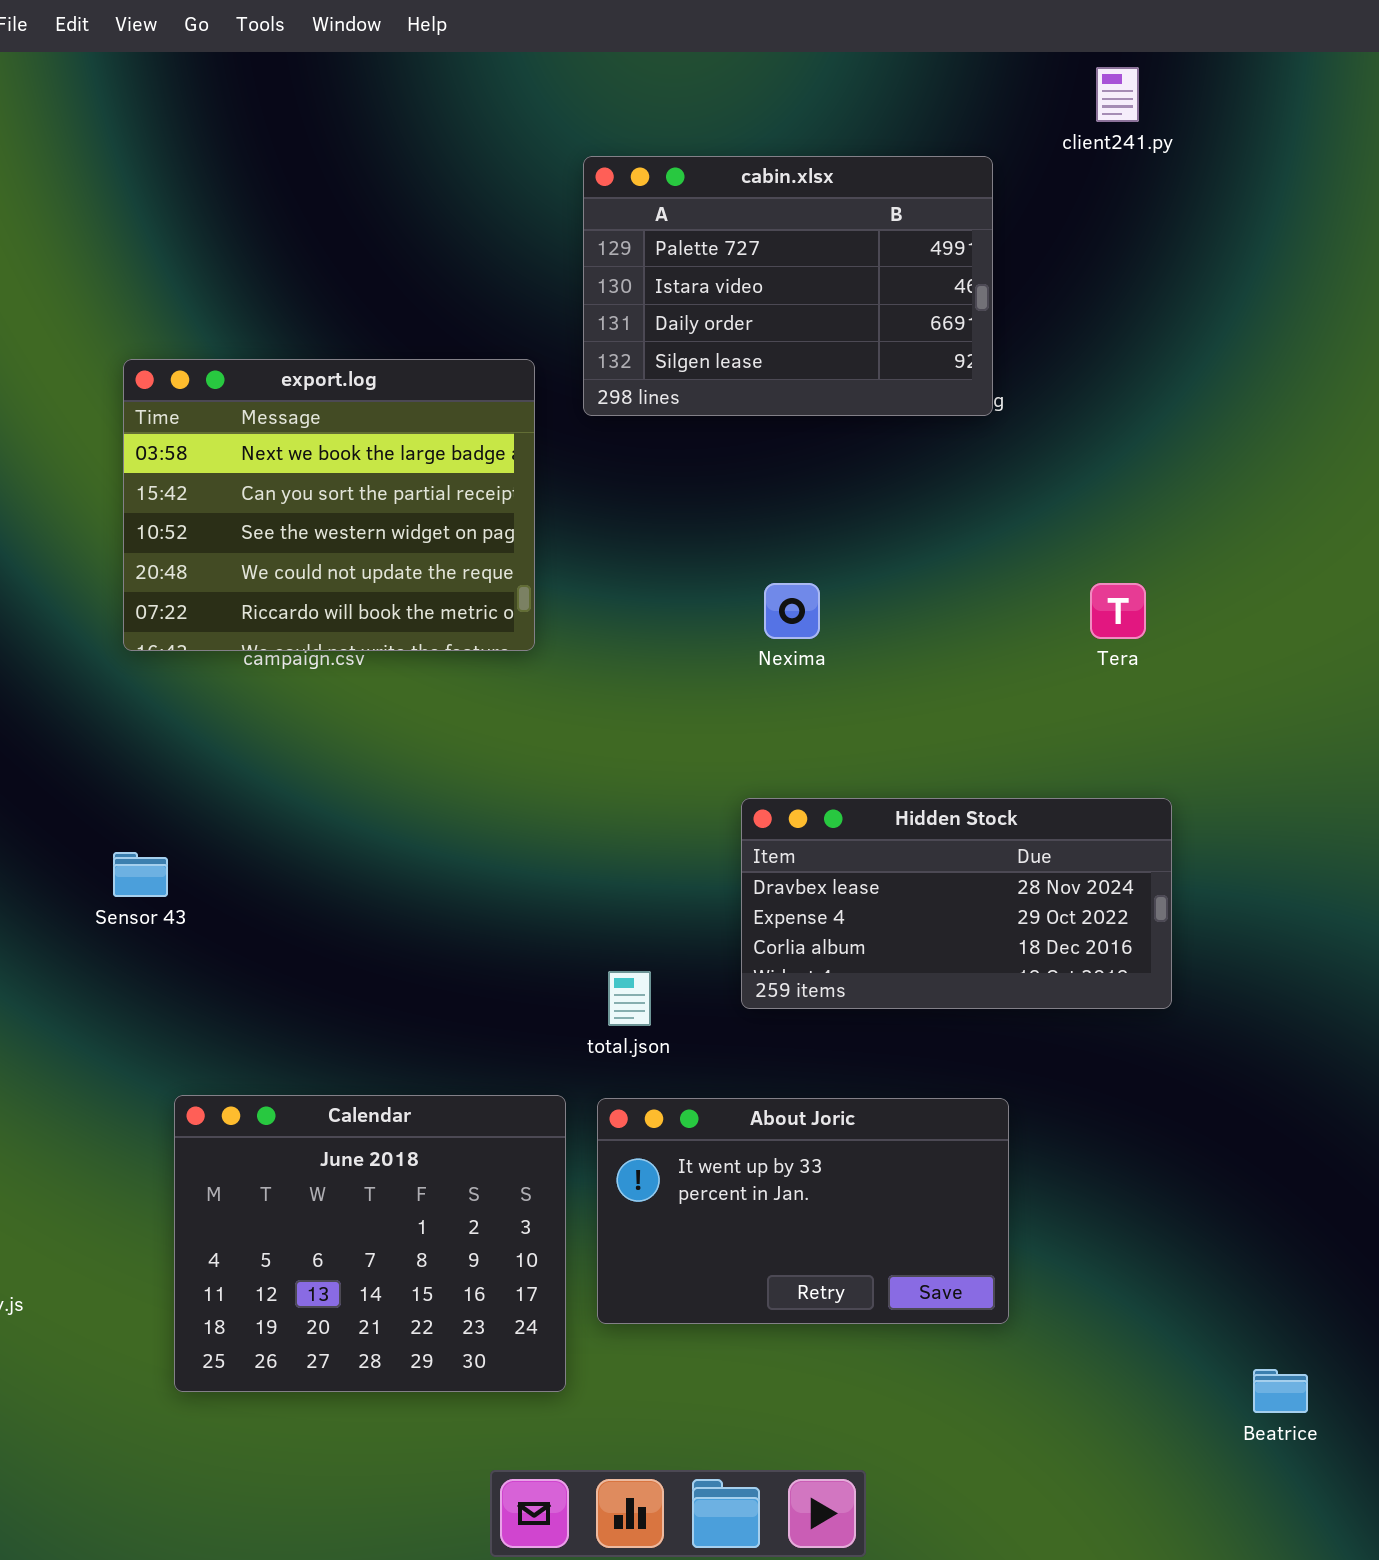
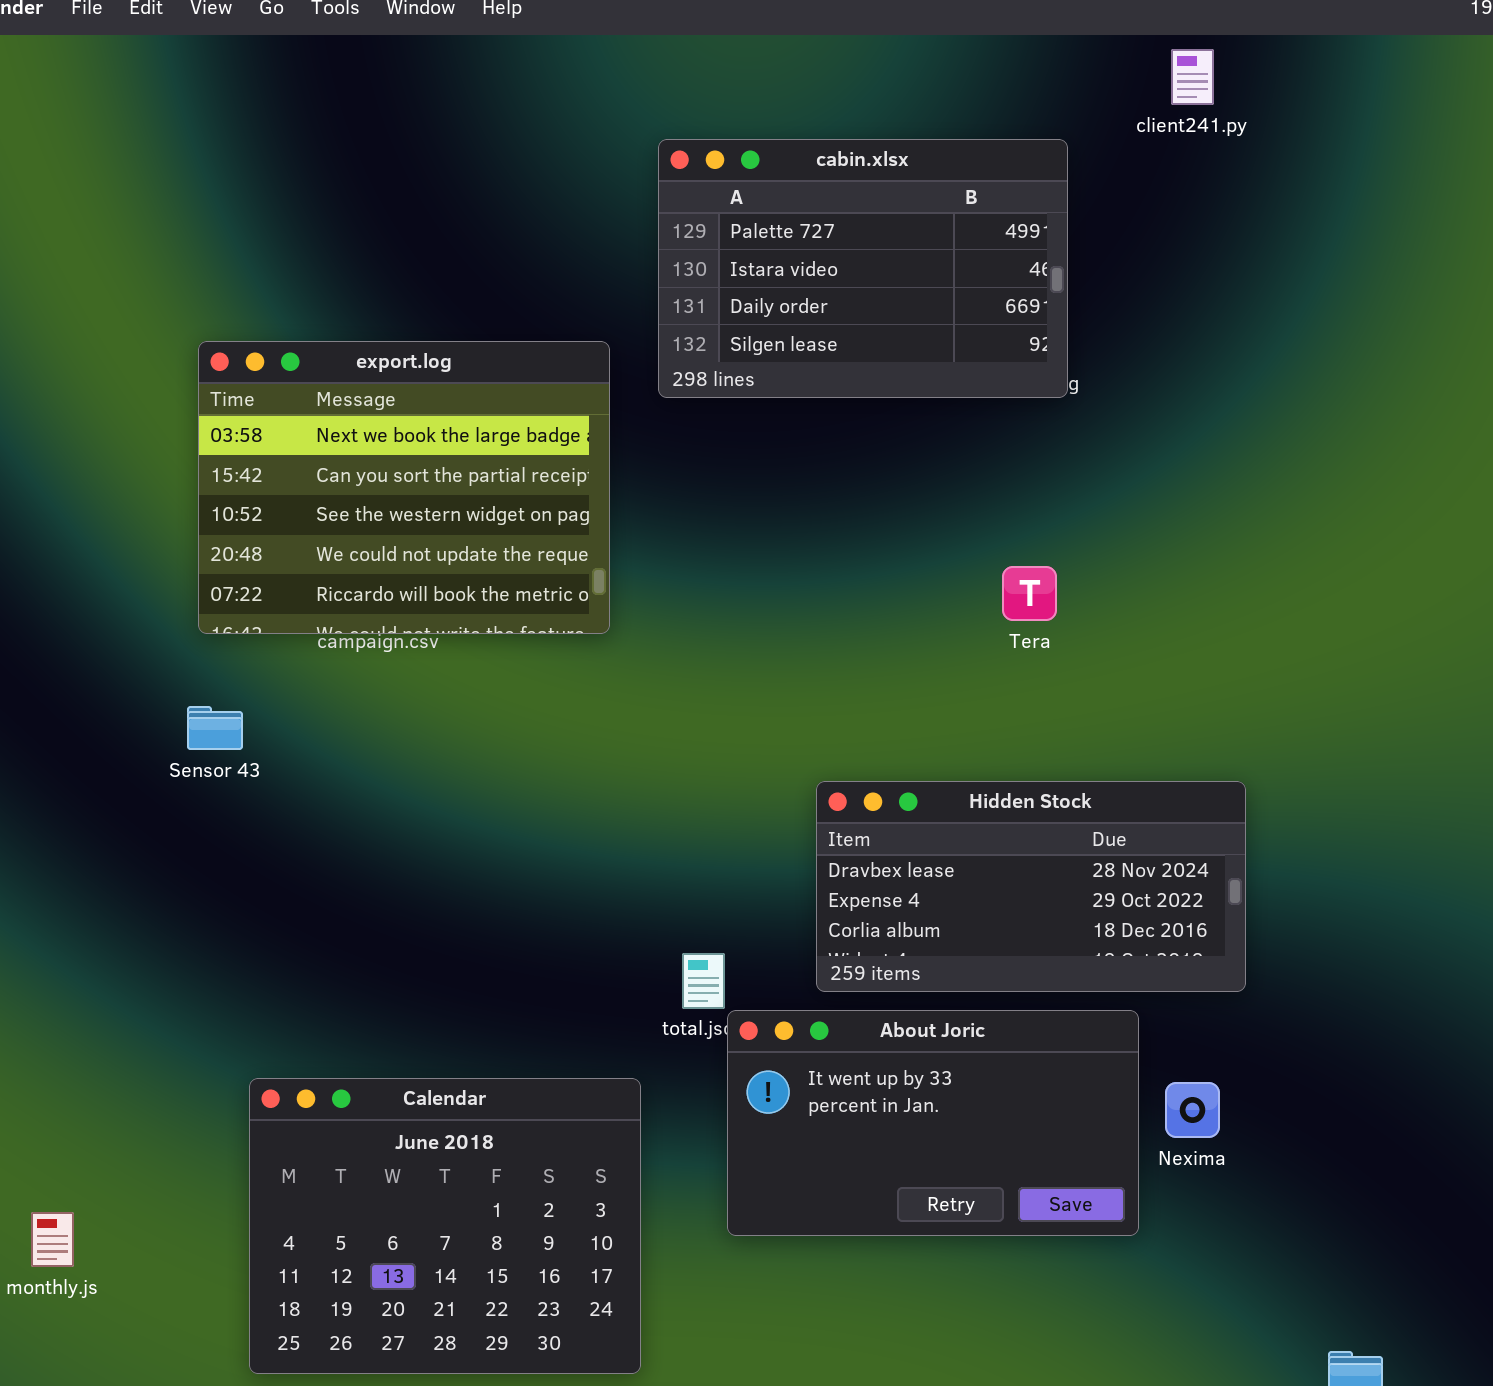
Nexima: [764,583,820,639] -> [1165,1082,1220,1138], moved
Tera: [1090,583,1146,639] -> [1002,566,1057,621], moved
Sensor 43: [113,852,168,897] -> [187,706,243,750], moved
About Joric: [597,1098,1009,1324] -> [727,1010,1139,1236], moved

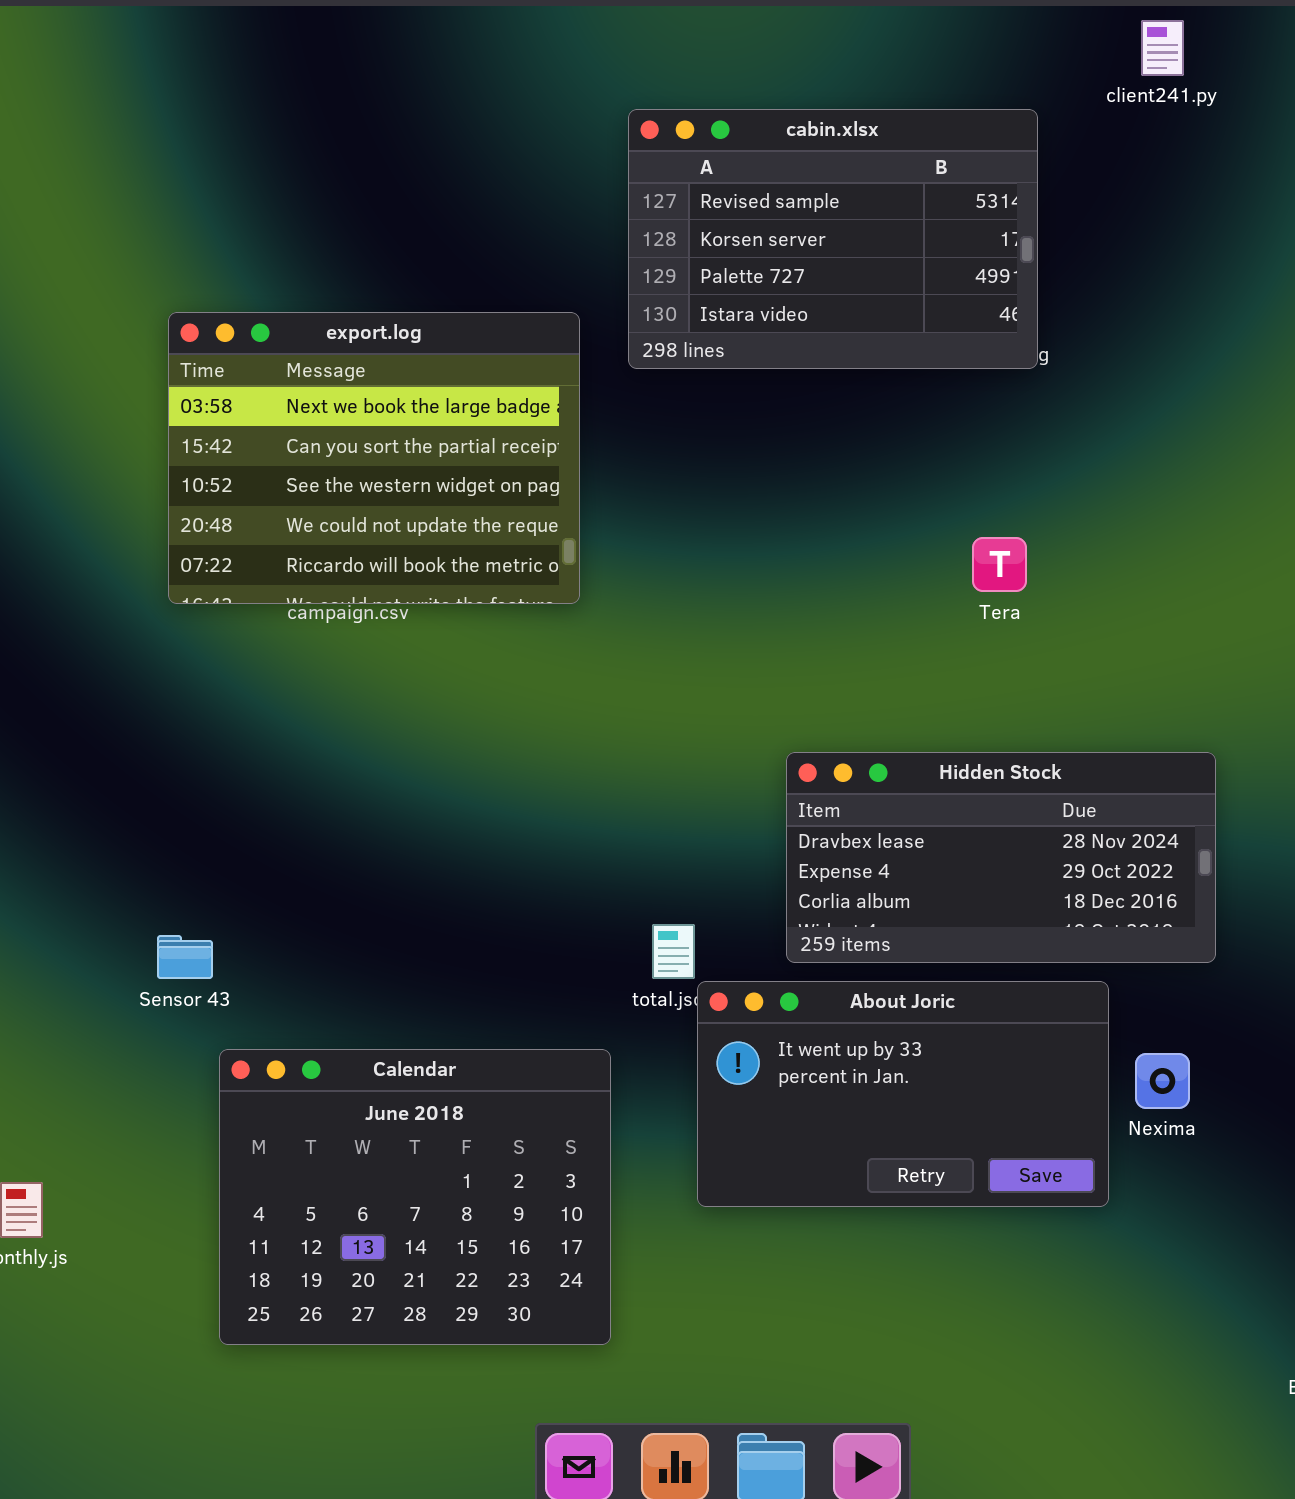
cabin.xlsx: [658,139,1068,398] -> [628,109,1038,369], scrolled up 2 rows
Sensor 43: [187,706,243,750] -> [157,935,213,979], moved

